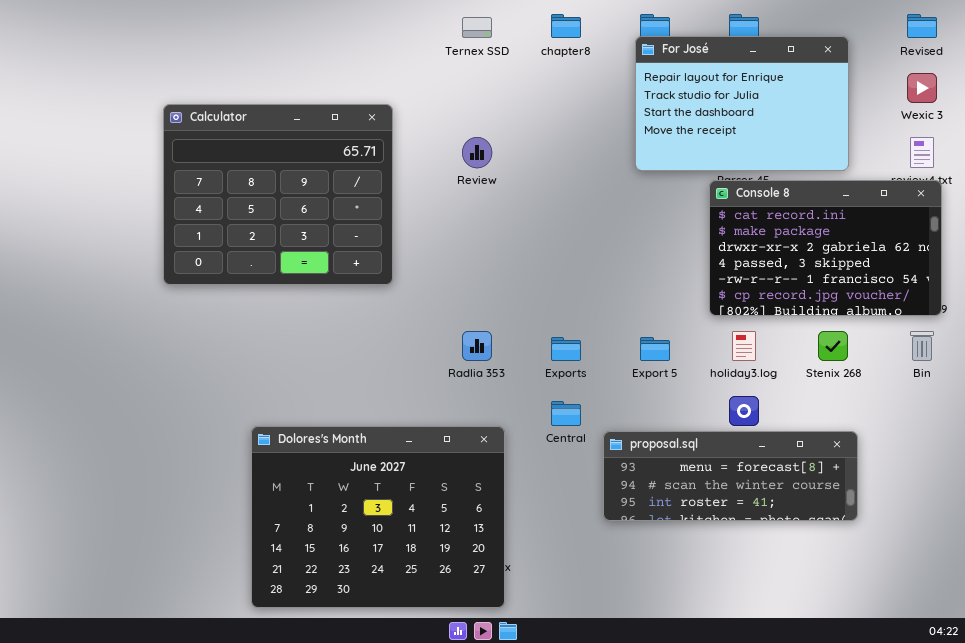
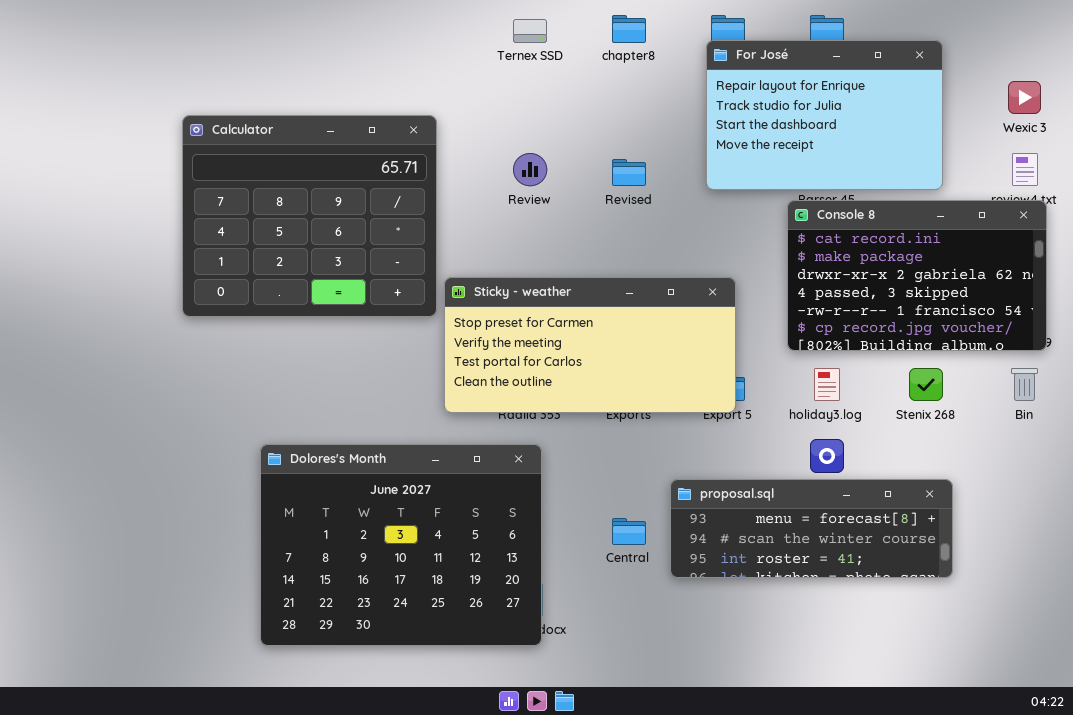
Revised: [907,14,937,38] -> [612,159,646,186], moved
Sticky - weather: none -> [444,277,736,413], opened
Central: [551,401,581,426] -> [612,518,646,545], moved
Dolores's Month: [251,426,505,608] -> [260,444,542,646], moved

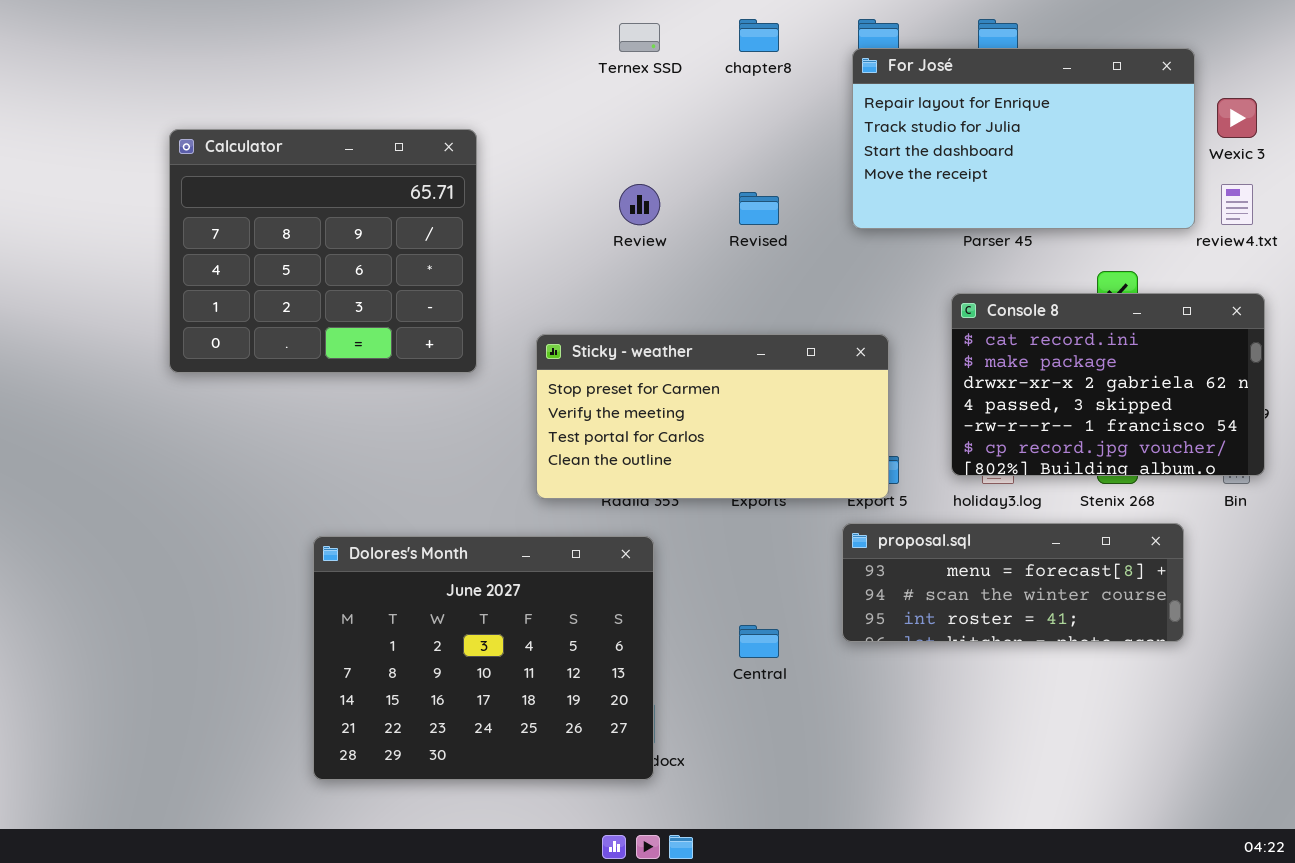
For José: [706,40,943,190] -> [852,48,1195,229], resized
Calculator: [182,115,437,317] -> [169,129,477,373], moved
Console 8: [787,200,1047,351] -> [951,293,1265,476], moved
proposal.sql: [670,479,953,578] -> [842,523,1184,642], moved

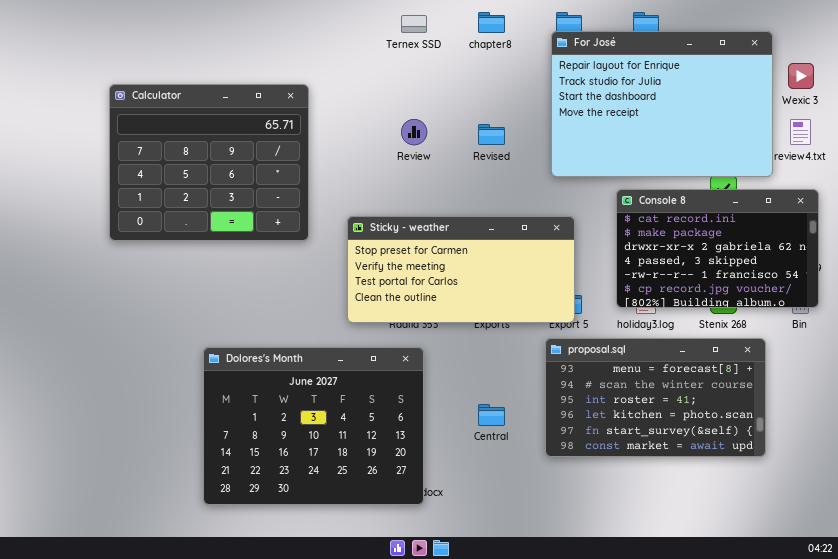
For José: [852,48,1195,229] -> [551,31,773,177], resized
proposal.sql: [842,523,1184,642] -> [545,338,766,457], resized

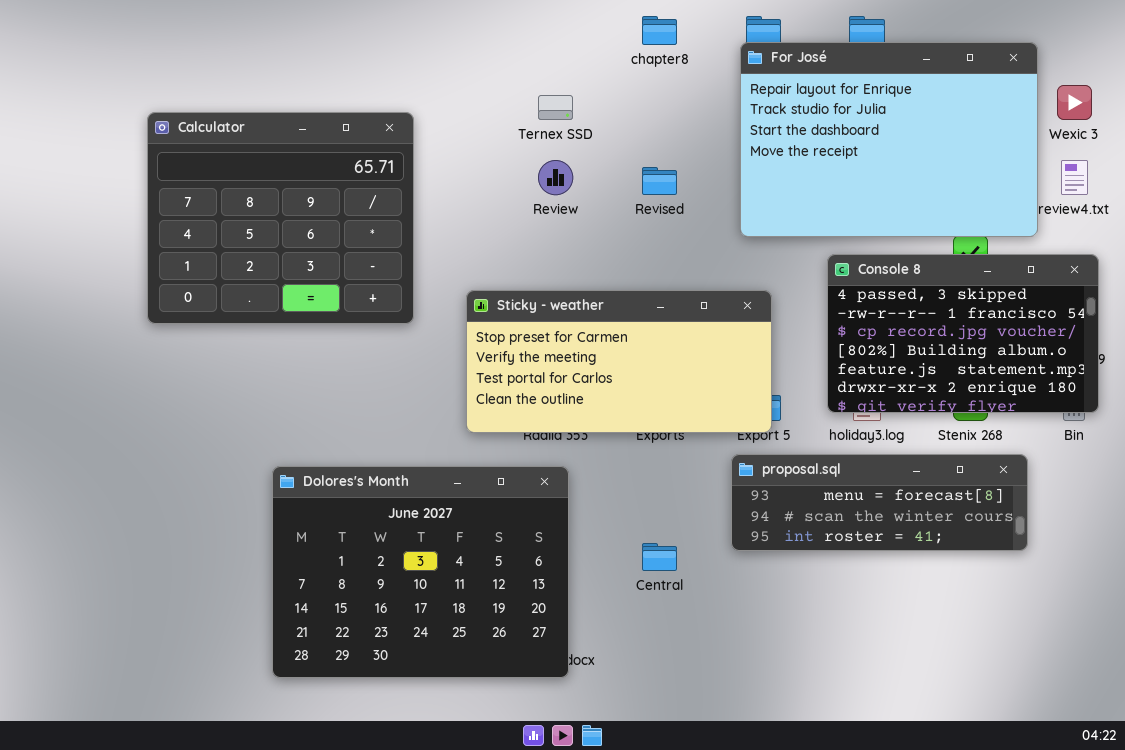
Ternex SSD: [401,15,427,33] -> [538,95,573,120], moved
Console 8: [616,189,819,308] -> [827,254,1099,413], scrolled down 3 rows
proposal.sql: [545,338,766,457] -> [731,454,1028,551], resized

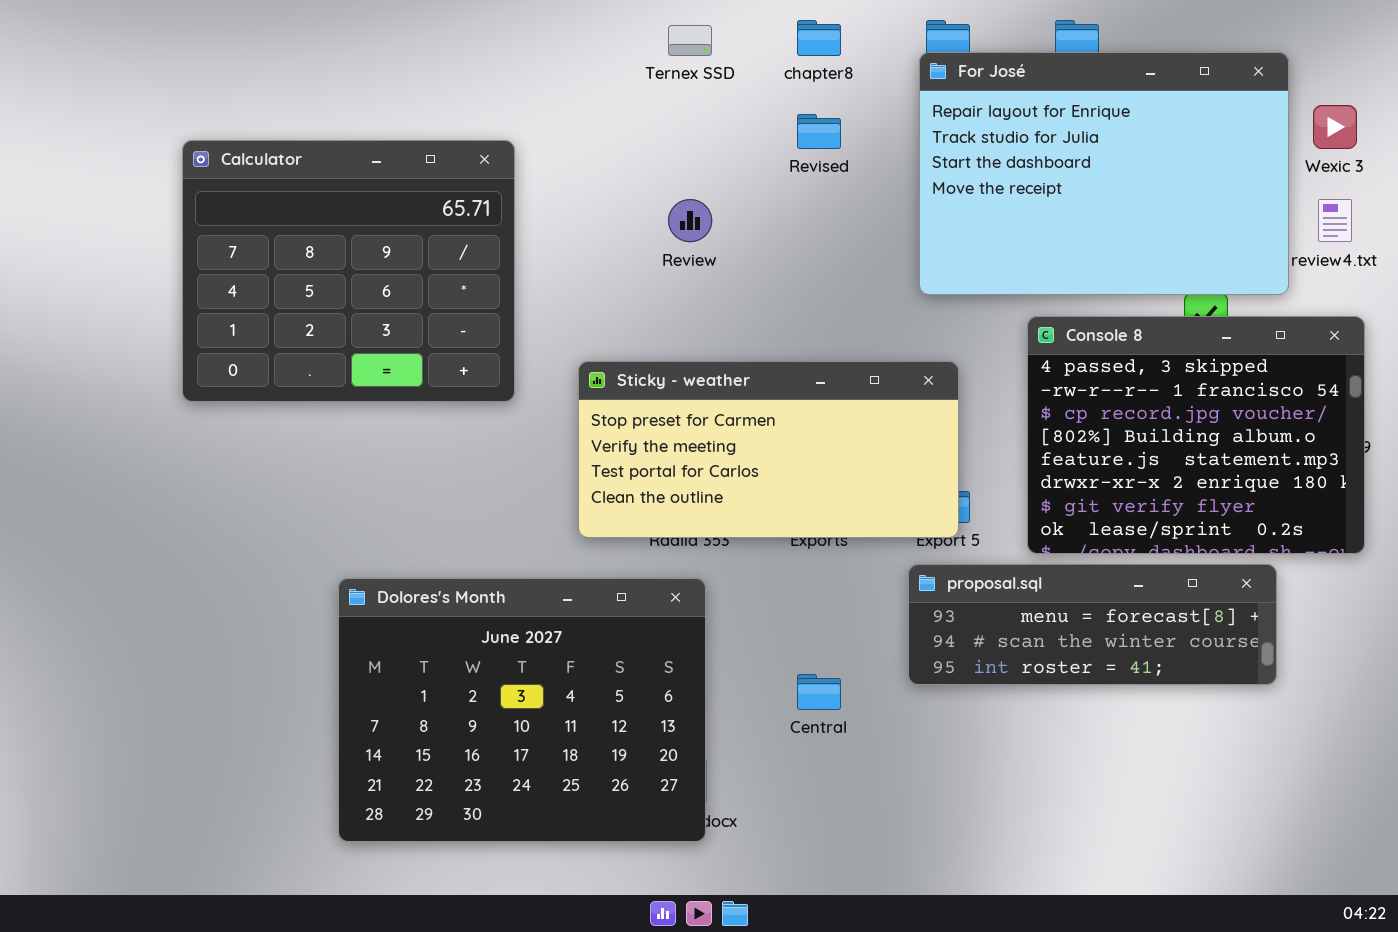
Ternex SSD: [538,95,573,120] -> [668,25,712,56], moved
Revised: [642,167,677,195] -> [797,114,841,149], moved
Console 8: [827,254,1099,413] -> [1027,316,1365,554], resized

